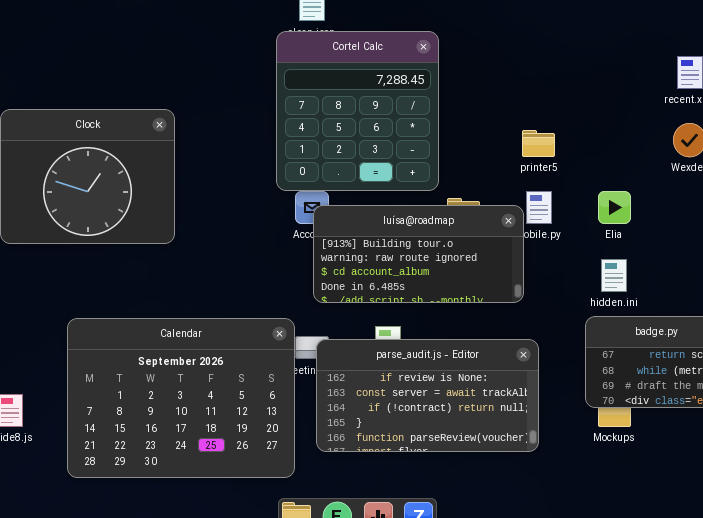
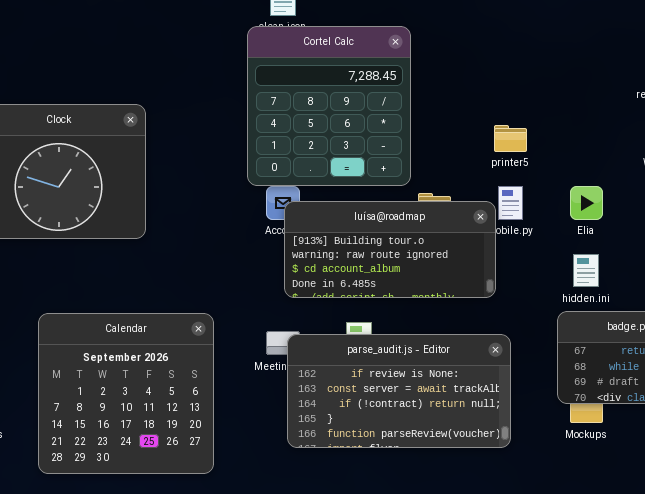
Calendar: [67,318,295,478] -> [38,313,214,474], resized

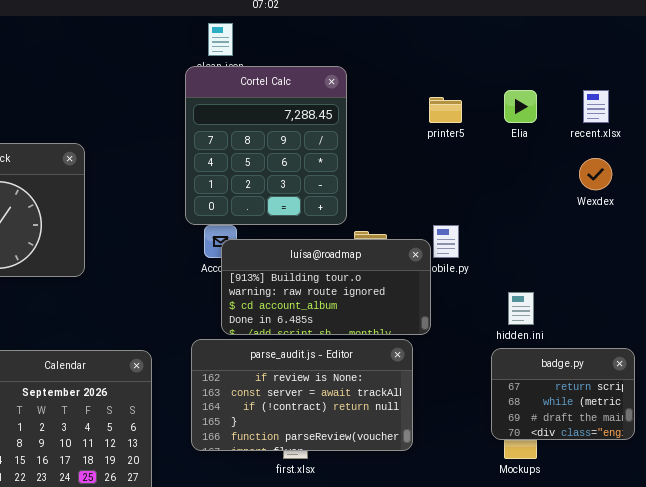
printer5: [494,125,527,152] -> [429,97,462,123], moved
Elia: [570,186,603,220] -> [504,90,537,123], moved
parse_audit.js - Editor: [287,334,511,448] -> [191,339,413,451], moved

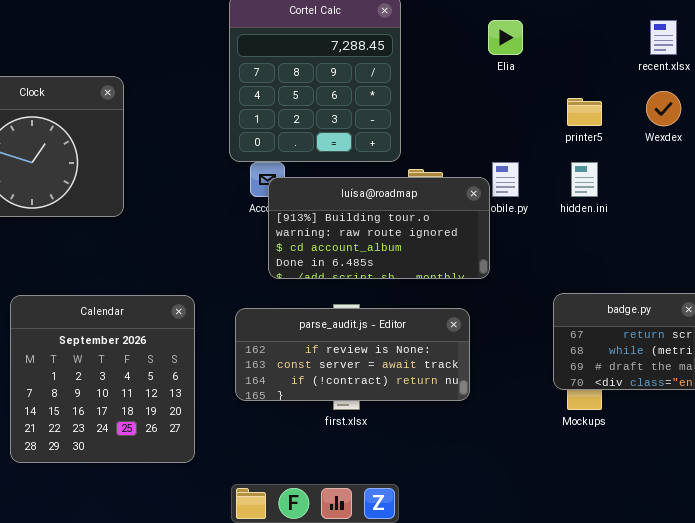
Elia: [504,90,537,123] -> [488,20,523,55], moved
printer5: [429,97,462,123] -> [567,98,602,126], moved
hidden.ini: [508,292,534,325] -> [571,162,598,197], moved
parse_audit.js - Editor: [191,339,413,451] -> [235,308,470,401], resized

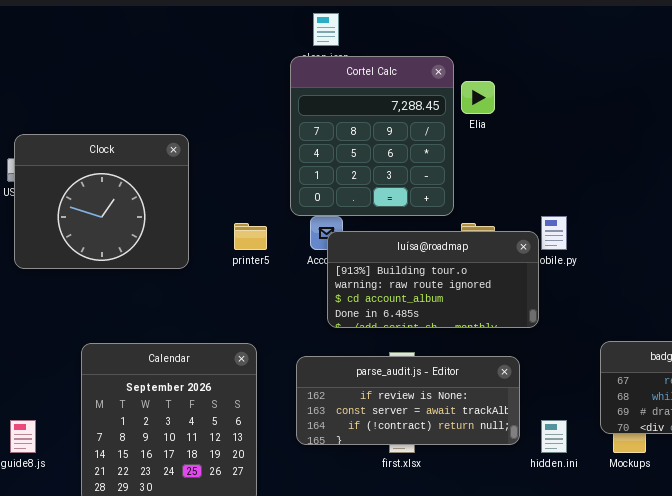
Elia: [488,20,523,55] -> [461,81,495,114], moved
printer5: [567,98,602,126] -> [234,223,267,250], moved
hidden.ini: [571,162,598,197] -> [541,420,567,453], moved

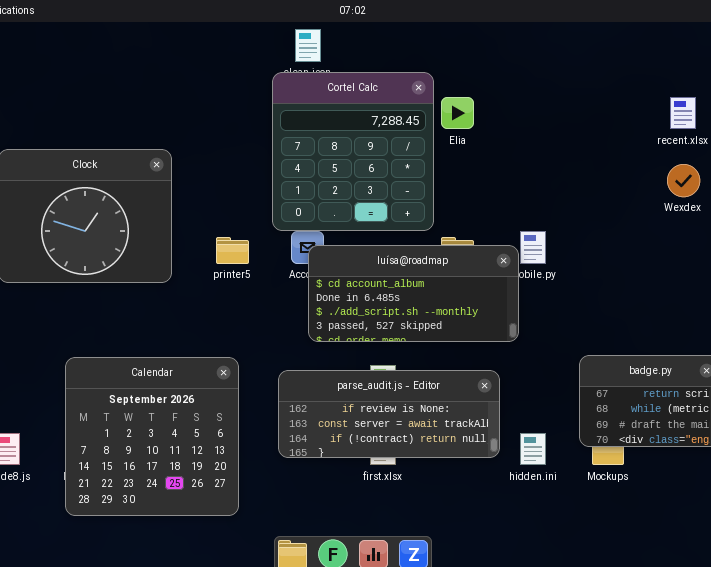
luísa@roadmap: [327,231,539,328] -> [308,245,519,342], scrolled down 2 rows

